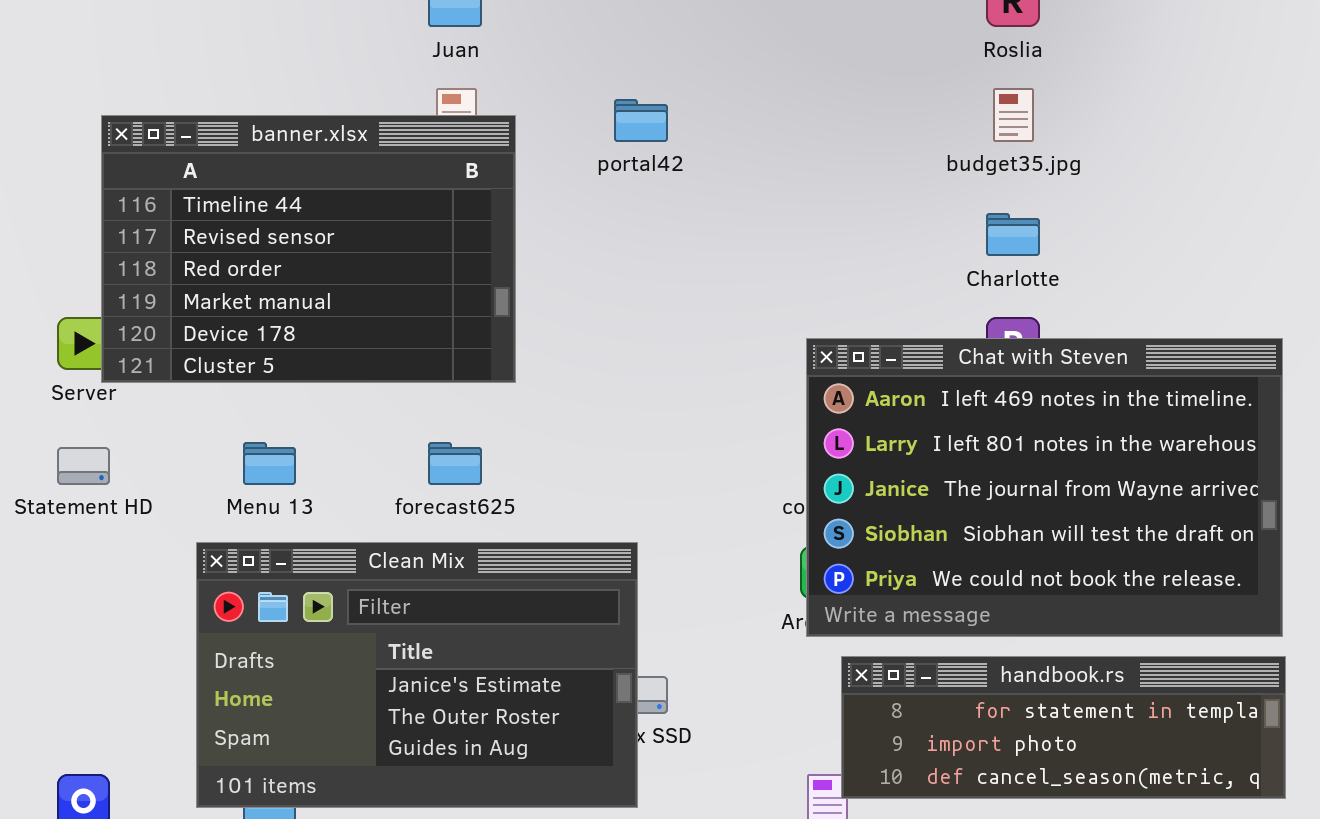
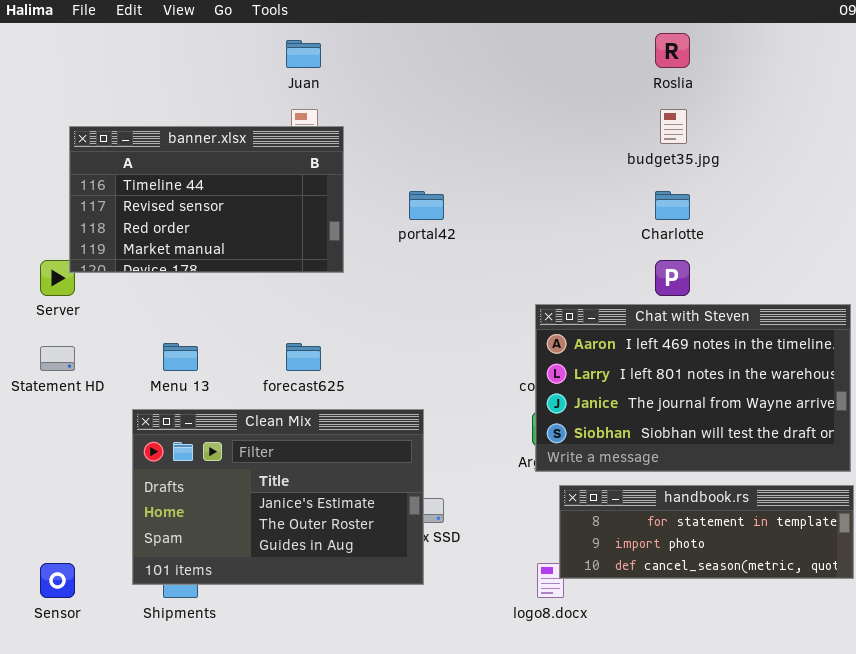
portal42: [614,99,668,142] -> [409,191,444,220], moved
banner.xlsx: [101,115,516,383] -> [69,126,344,273], resized
Chat with Steven: [806,338,1283,637] -> [535,304,851,472], resized

